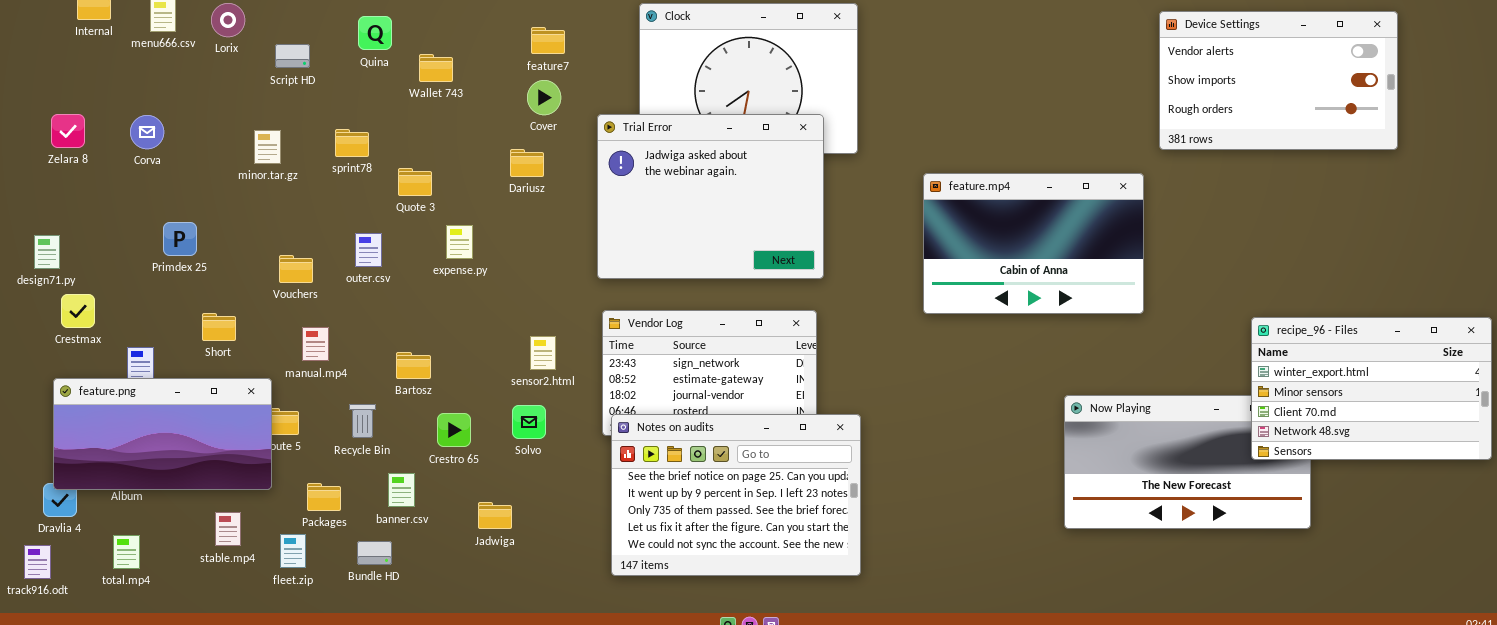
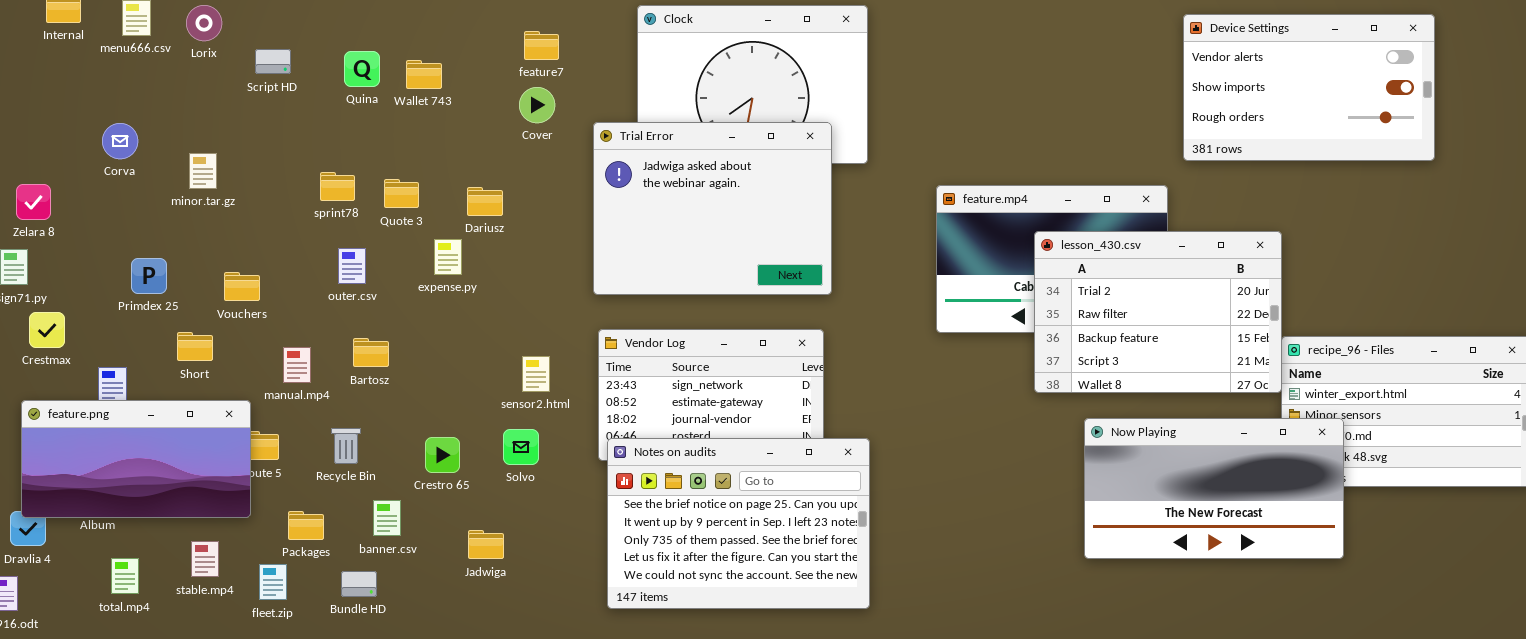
Quina: [358,16,392,50] -> [344,51,380,87], moved
Zelara 8: [51,114,85,148] -> [16,184,51,220], moved
sprint78: [335,129,369,157] -> [320,172,355,201], moved
minor.tar.gz: [254,130,281,164] -> [189,153,217,189], moved
Dariusz: [510,149,544,177] -> [467,187,503,216], moved
lesson_430.csv: none -> [1034,231,1282,393], opened
Primdex 25: [163,222,197,256] -> [131,258,167,294], moved
Vouchers: [279,255,313,283] -> [224,272,260,301], moved
Bartosz: [396,352,431,379] -> [353,338,389,367], moved
Now Playing: [1064,395,1311,529] -> [1084,418,1344,559], raised
total.mp4: [113,535,140,569] -> [111,558,139,594], moved

